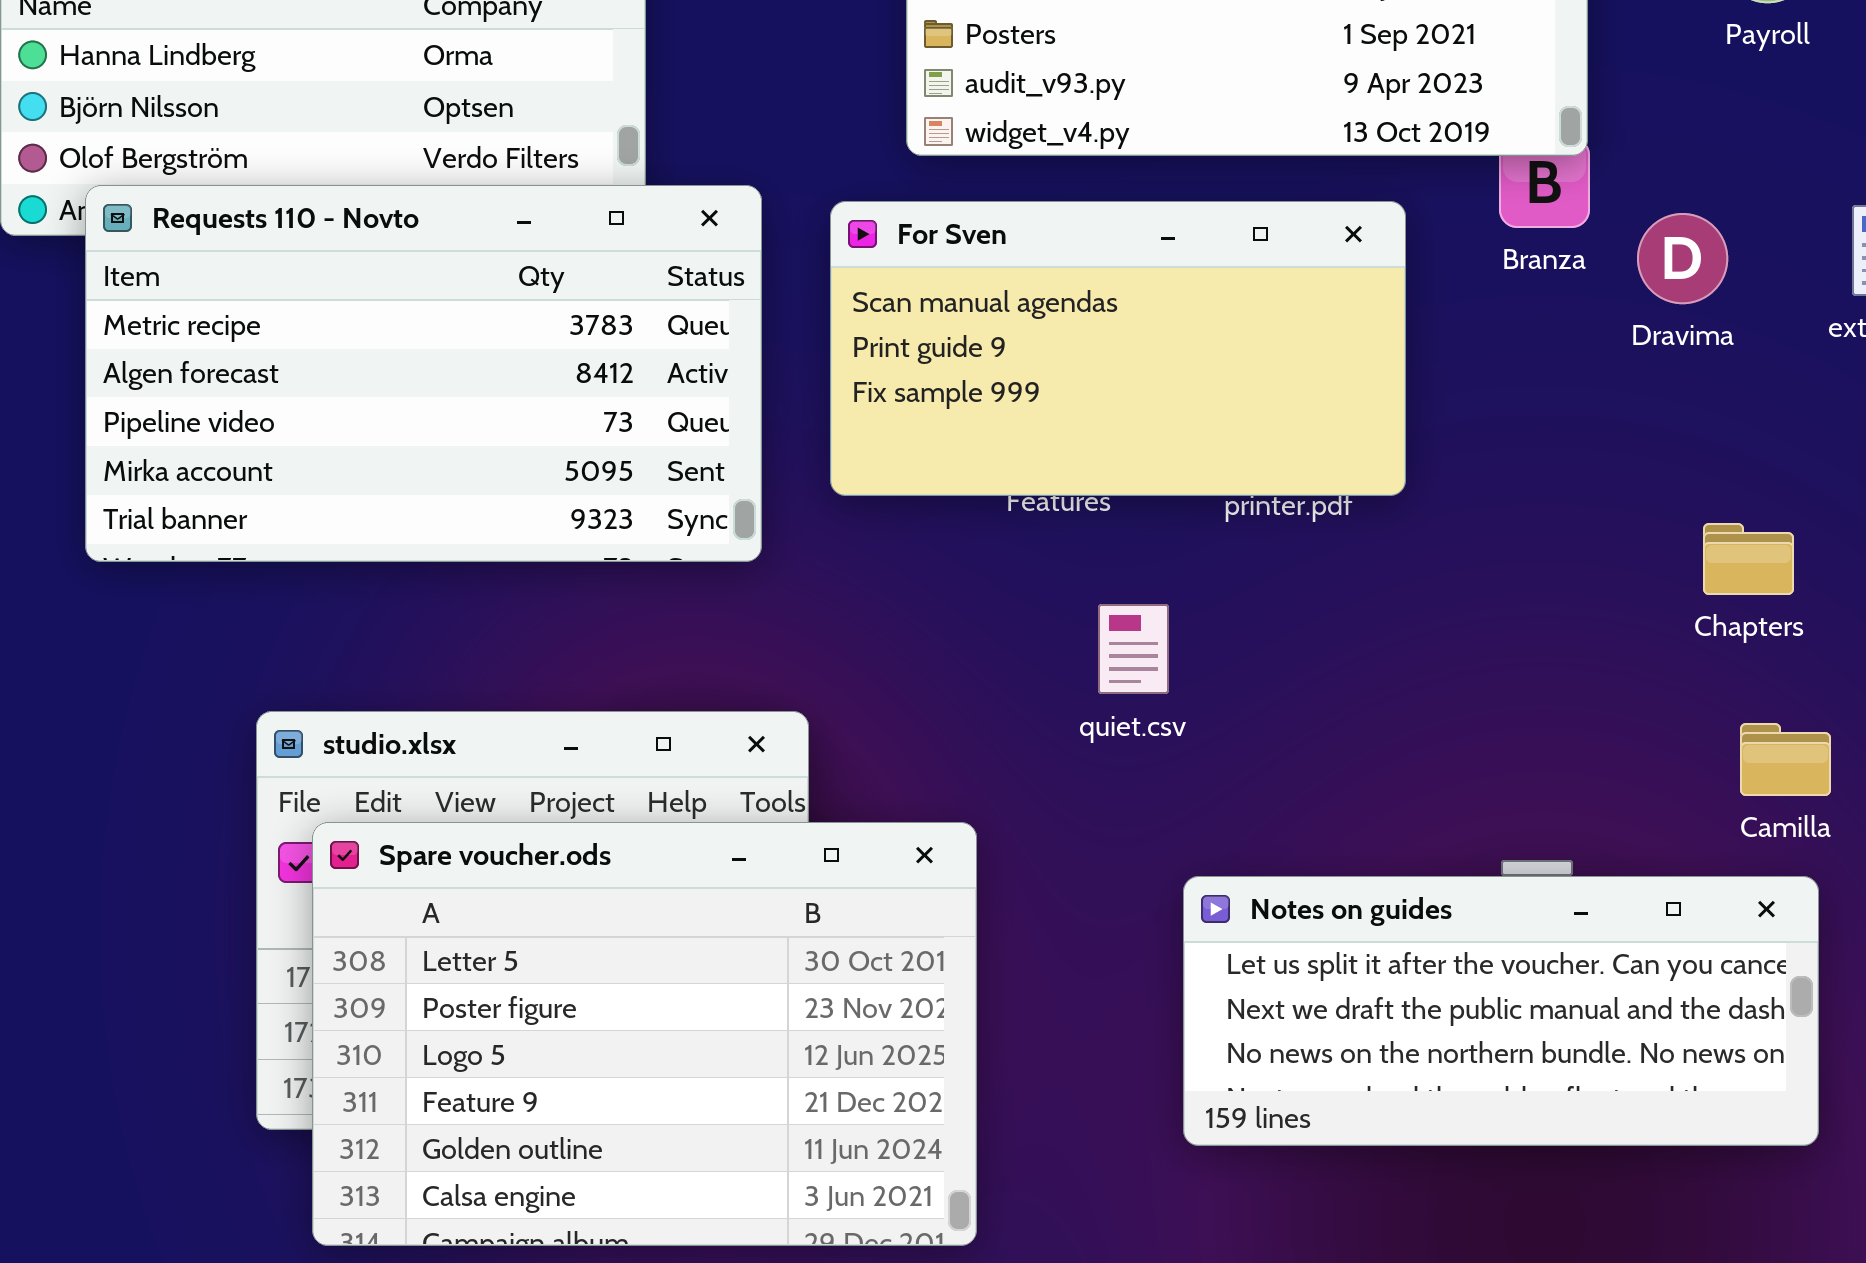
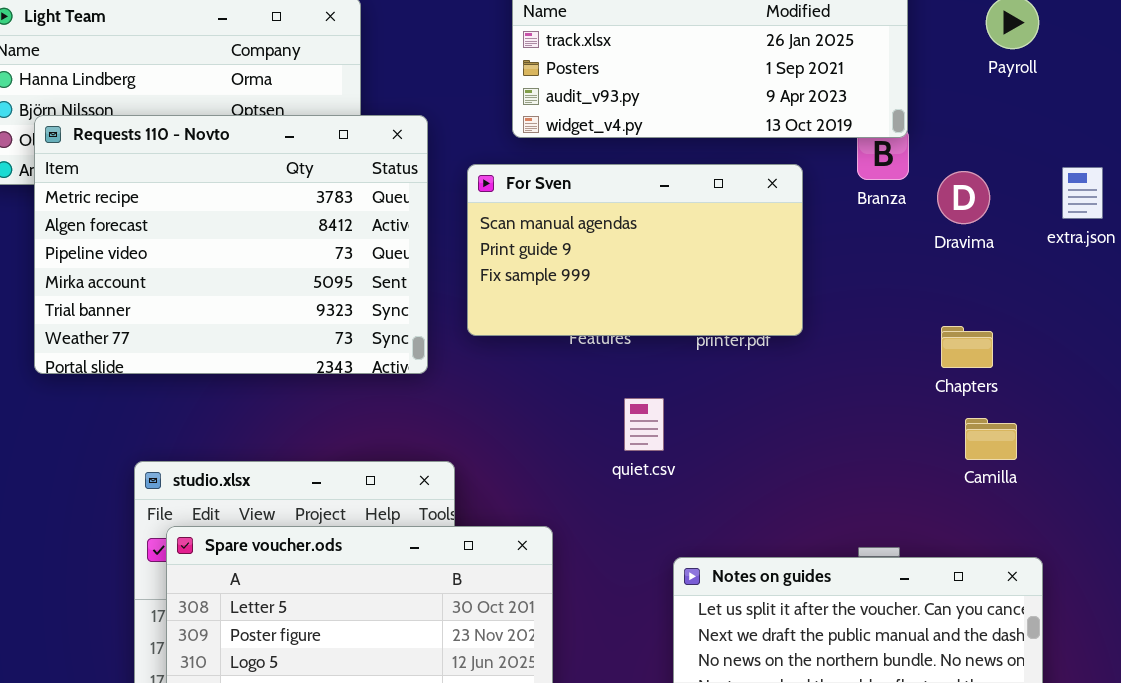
Requests 110 - Novto: [85,185,762,562] -> [34,115,428,374], resized
Chapters: [1703,523,1794,595] -> [941,326,993,368], moved
Camilla: [1740,723,1831,796] -> [965,418,1017,460], moved

